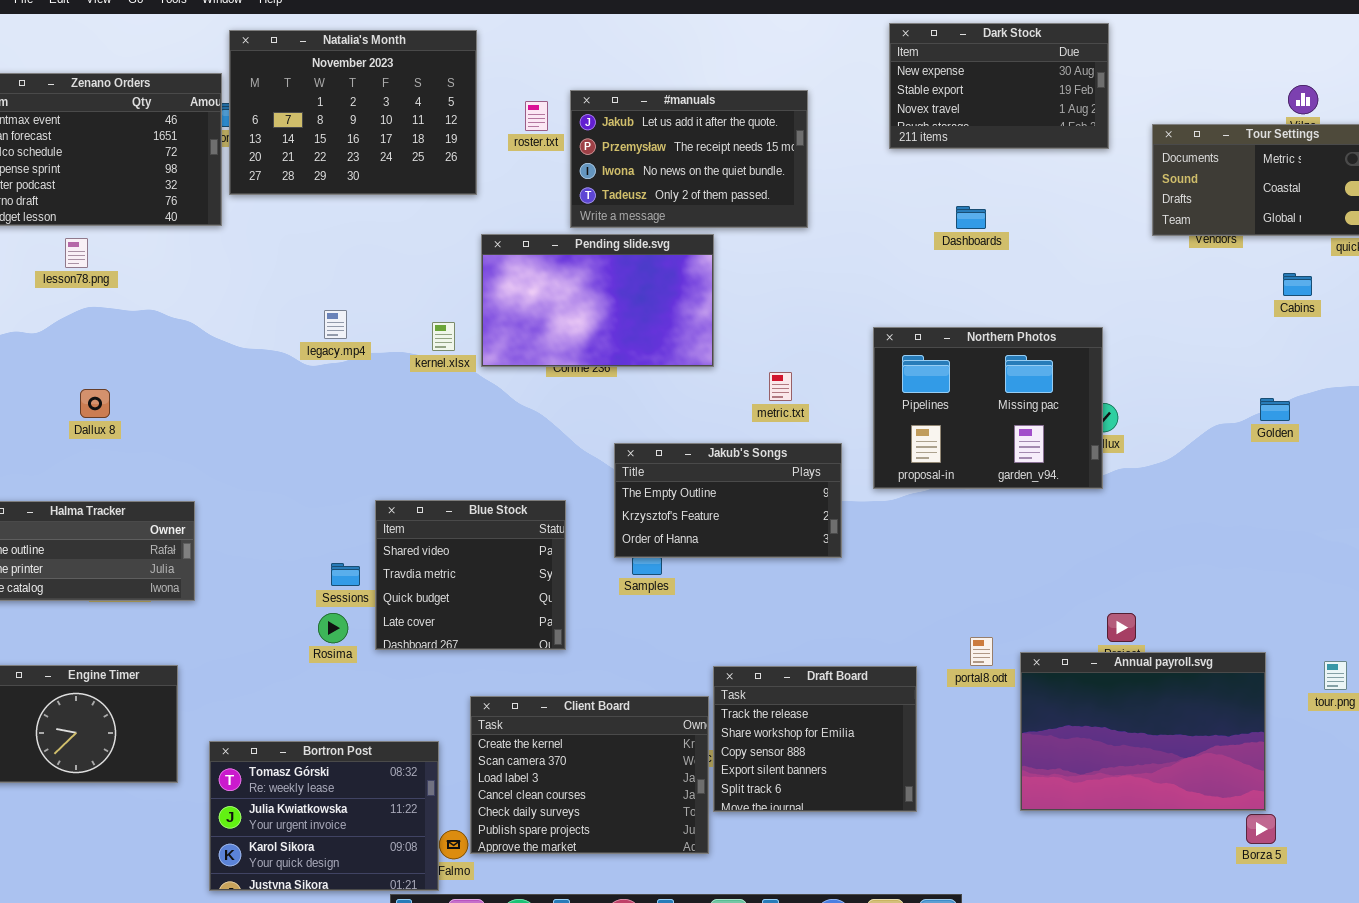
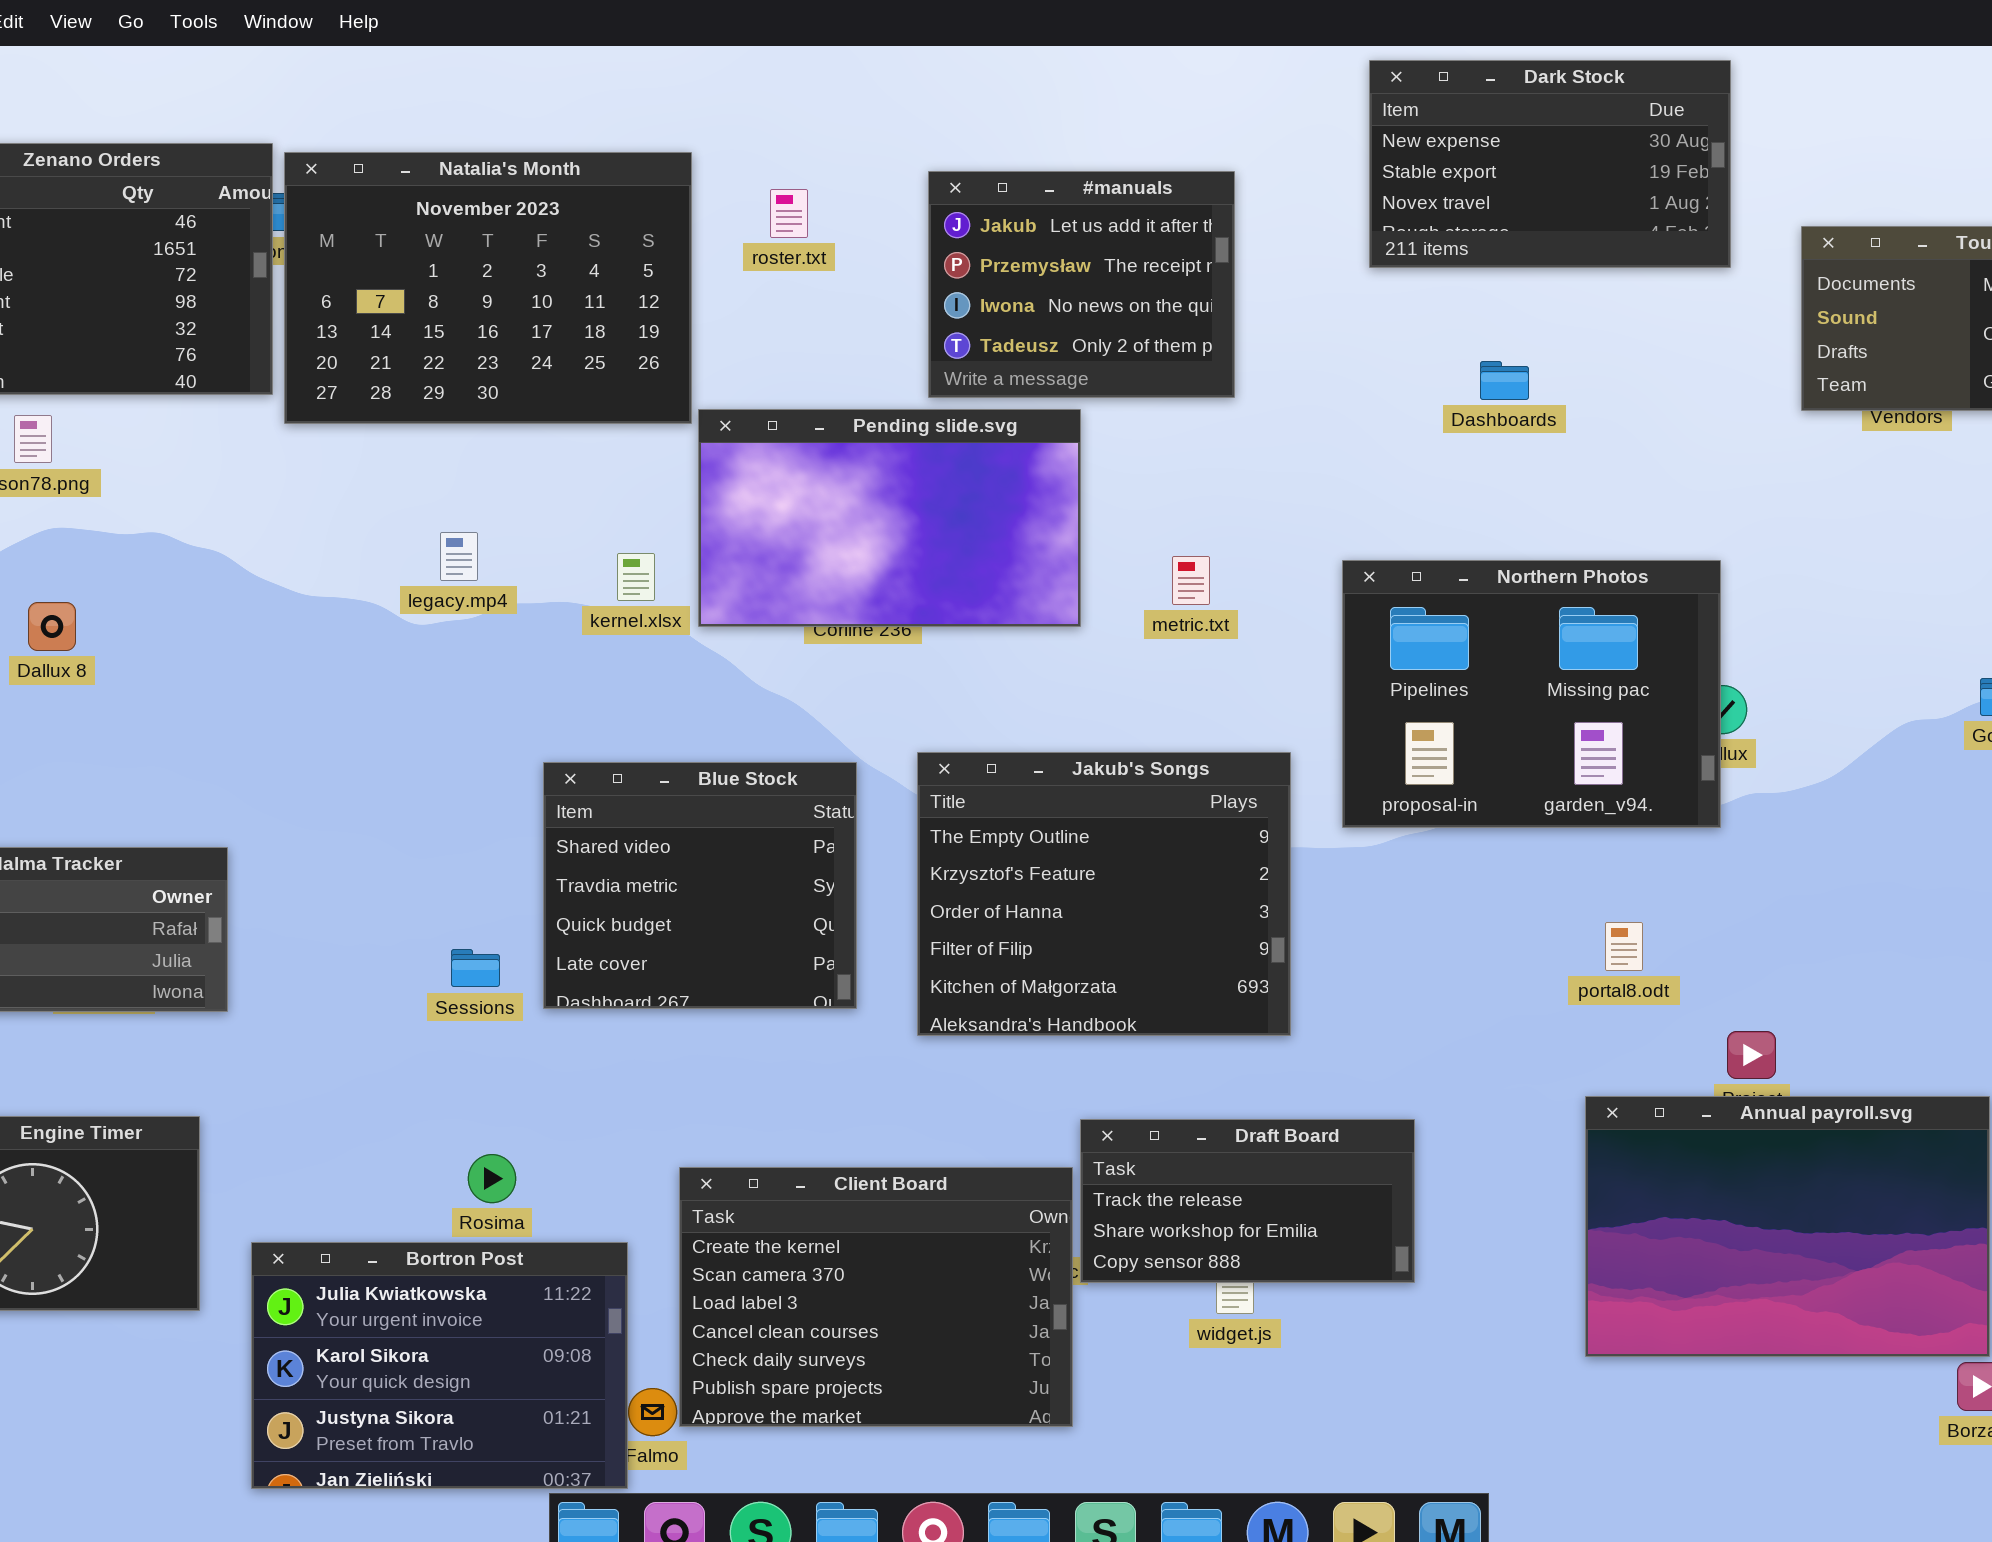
Natalia's Month: [229,30,477,195] -> [284,152,692,424], moved
#manuals: [570,90,808,228] -> [928,171,1235,398], resized
metric.txt: [769,372,792,401] -> [1172,556,1210,605], moved
Dallux 8: [80,389,110,418] -> [28,602,76,651], moved
Jakub's Songs: [614,443,842,558] -> [917,752,1291,1036], resized
Blue Stock: [375,500,566,650] -> [543,762,857,1009], moved
Rosima: [318,613,348,643] -> [468,1154,516,1203], moved
portal8.odt: [970,637,993,666] -> [1605,922,1643,971], moved
Draft Board: [713,666,917,812] -> [1080,1119,1415,1283], resized
Bortron Post: [209,741,439,891] -> [251,1242,628,1489], scrolled down 1 row

